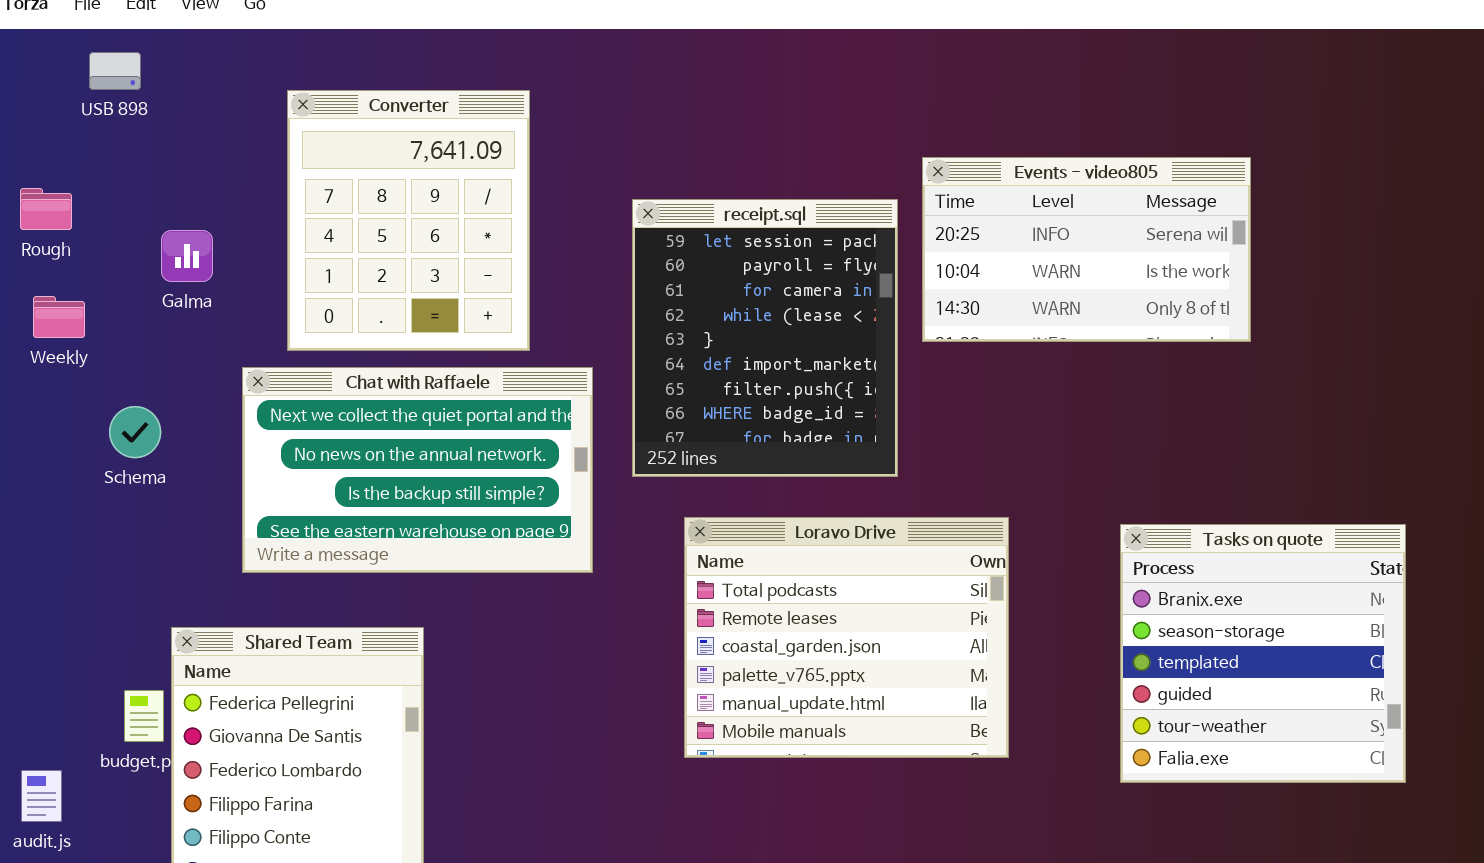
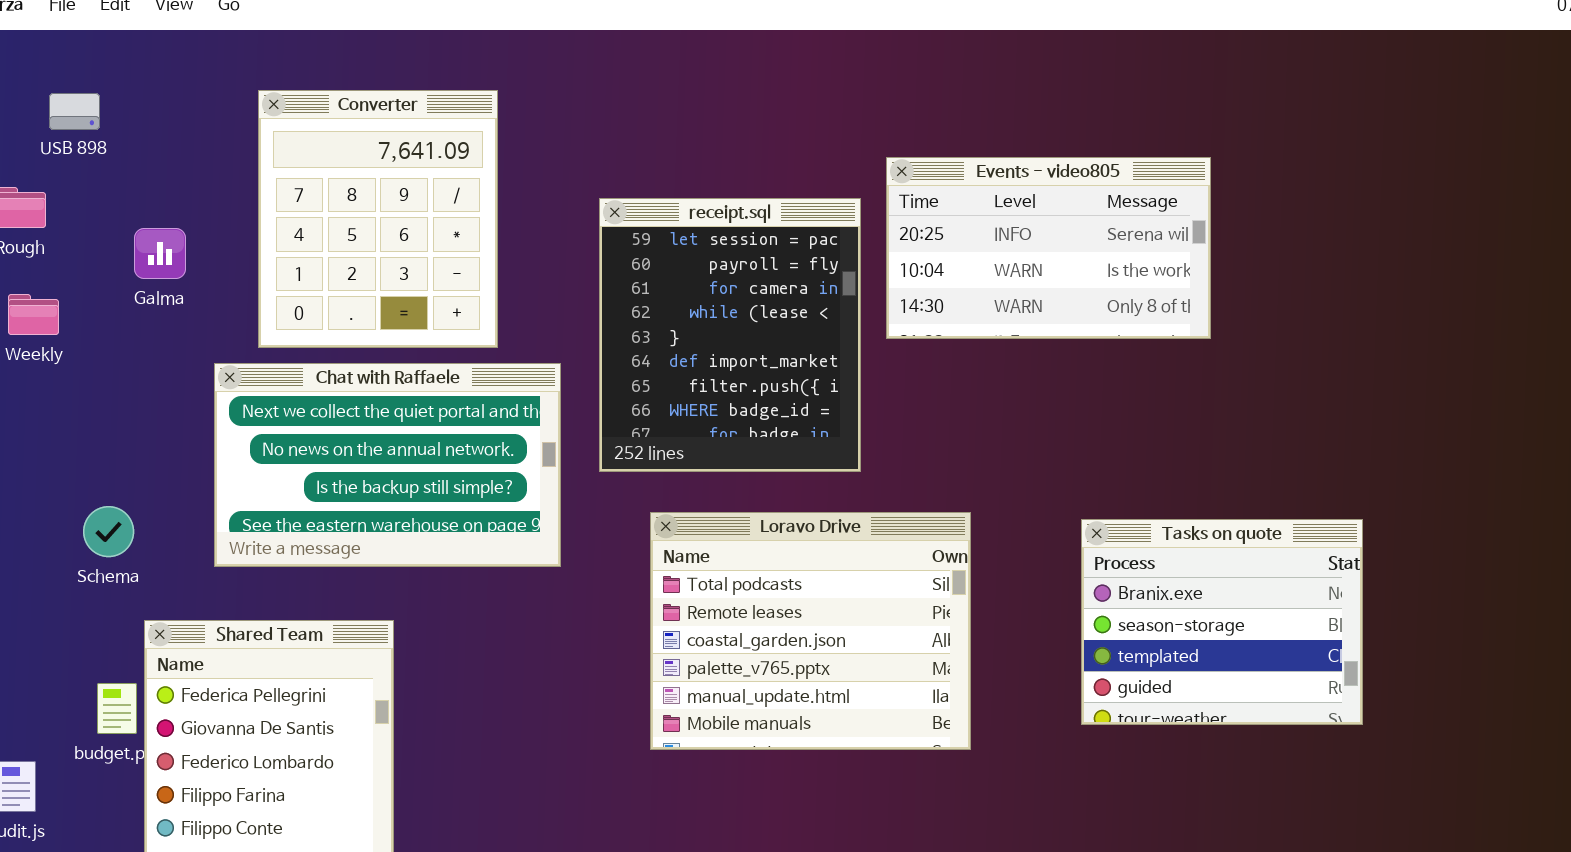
USB 898: [89,52,141,90] -> [49,93,100,130], moved
Schema: [109,406,161,458] -> [83,506,134,557], moved
Tasks on quote: [1120,524,1406,783] -> [1081,519,1363,725], resized

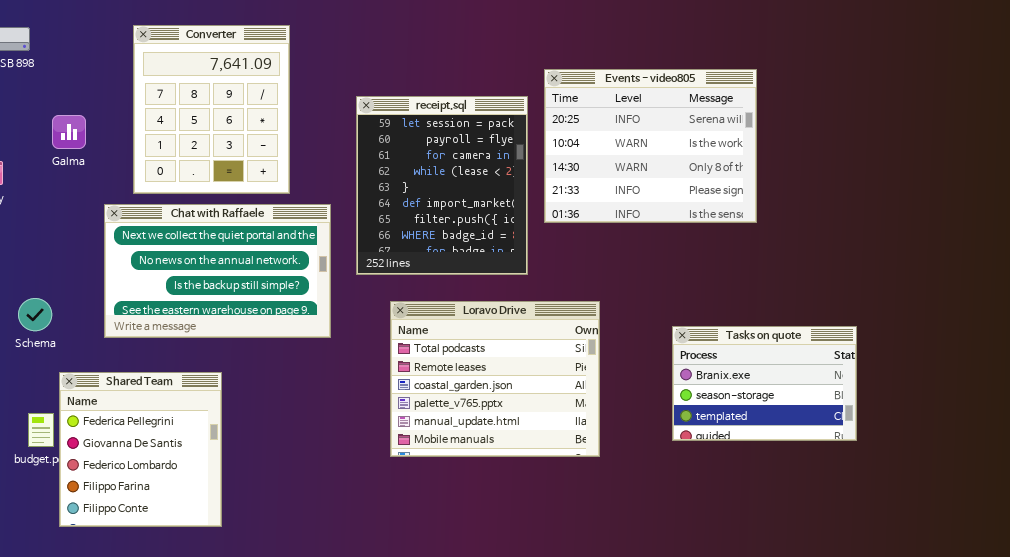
Events - video805: [886,157,1211,339] -> [544,69,757,223], resized
Tasks on quote: [1081,519,1363,725] -> [672,326,857,441], resized

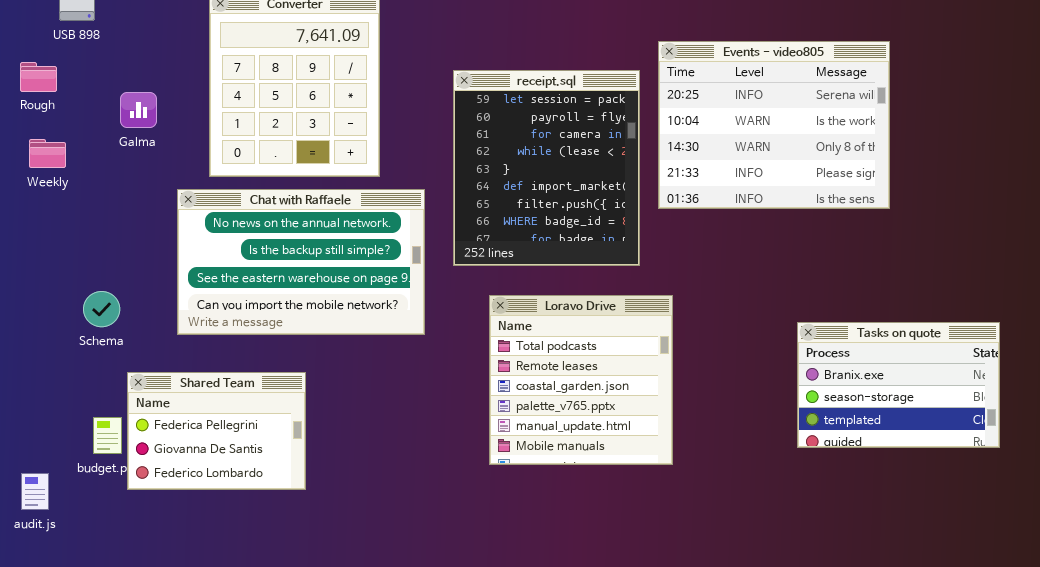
Chat with Raffaele: [104,204,331,338] -> [177,189,425,335], scrolled down 1 row
Loravo Drive: [390,301,600,457] -> [489,295,673,465], resized
Shared Team: [59,372,222,527] -> [127,372,306,490], resized

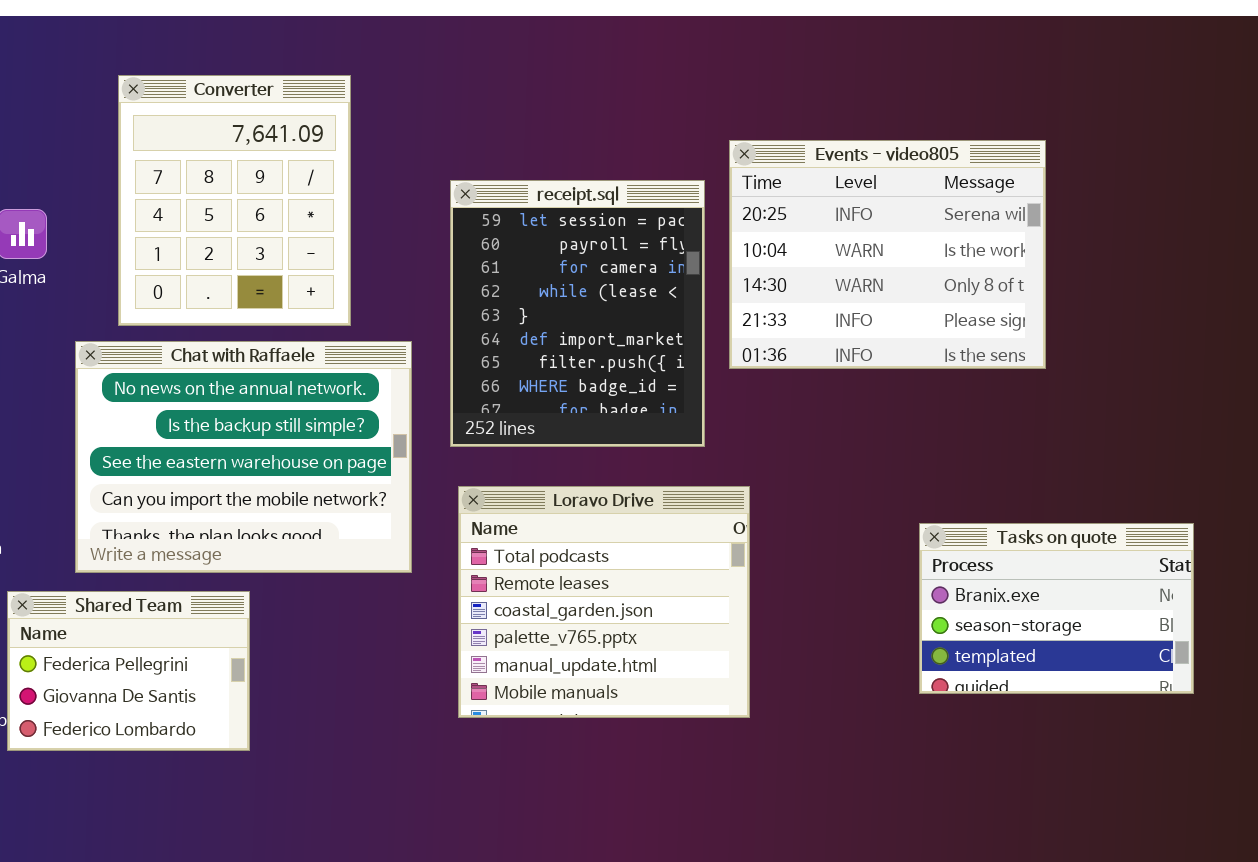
Chat with Raffaele: [177,189,425,335] -> [75,341,412,573], resized
Loravo Drive: [489,295,673,465] -> [458,486,750,718], resized

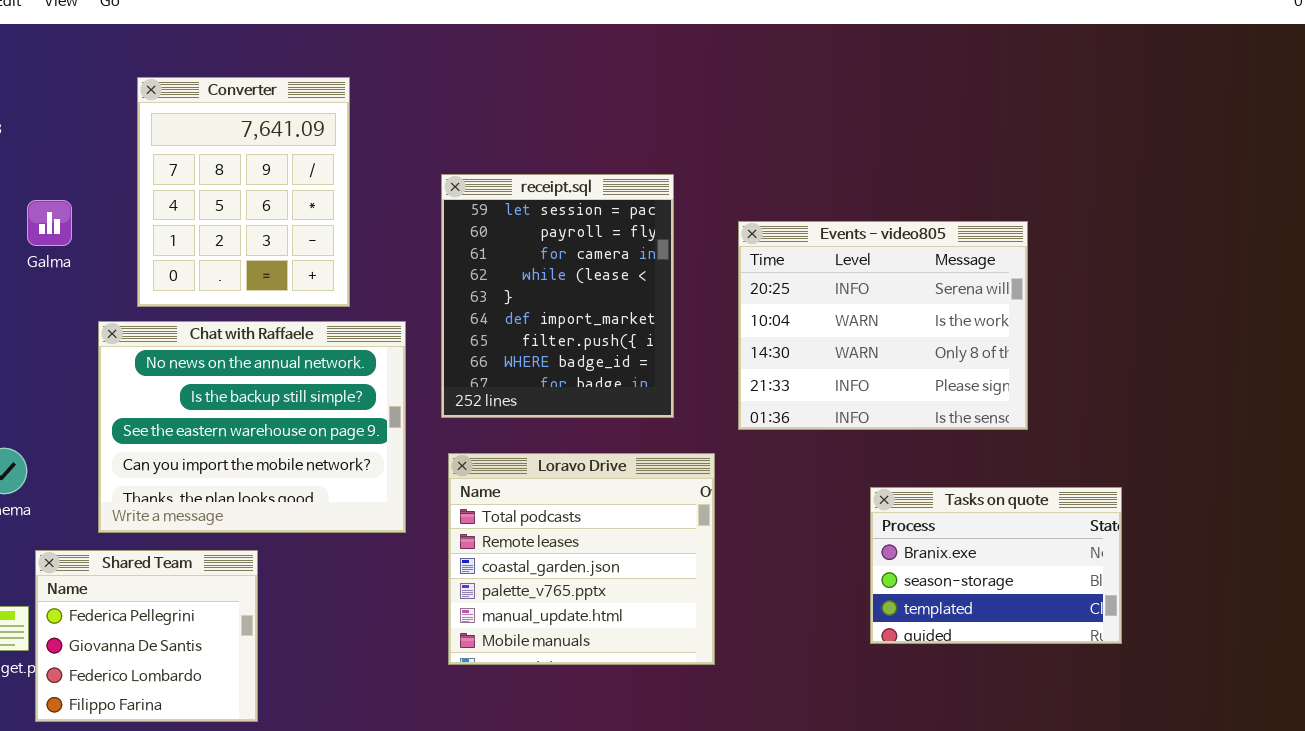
Events - video805: [729,140,1046,369] -> [738,221,1028,430], moved
Shared Team: [7,591,250,751] -> [35,550,258,722], resized

